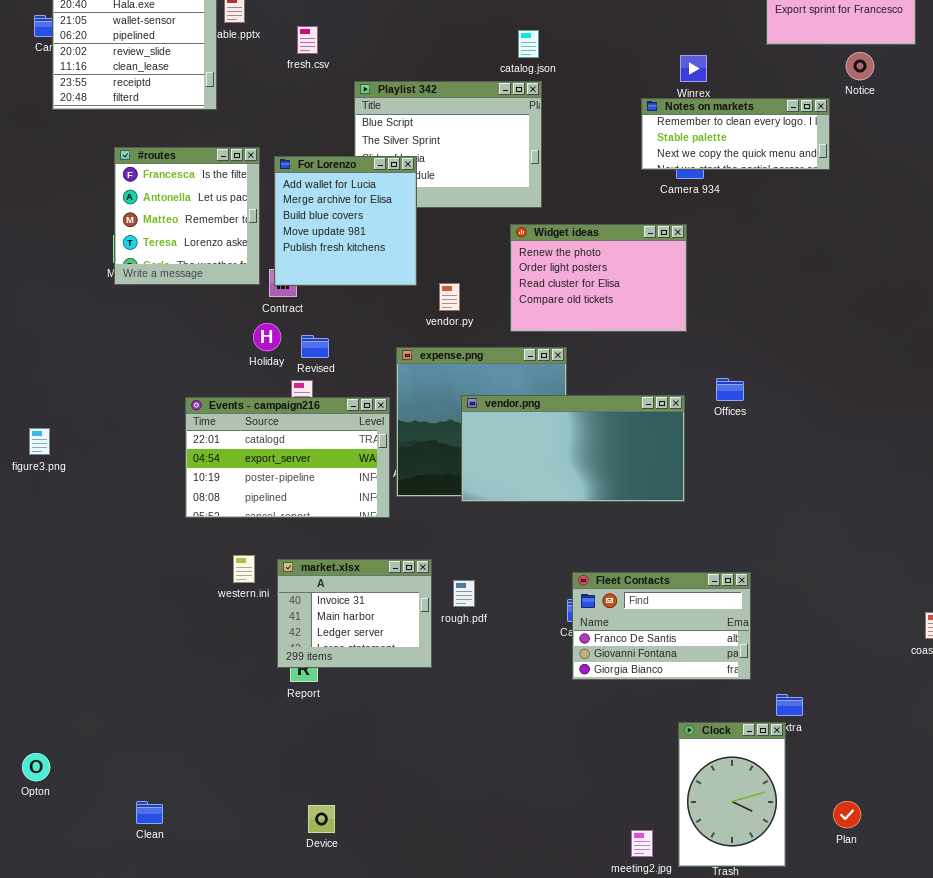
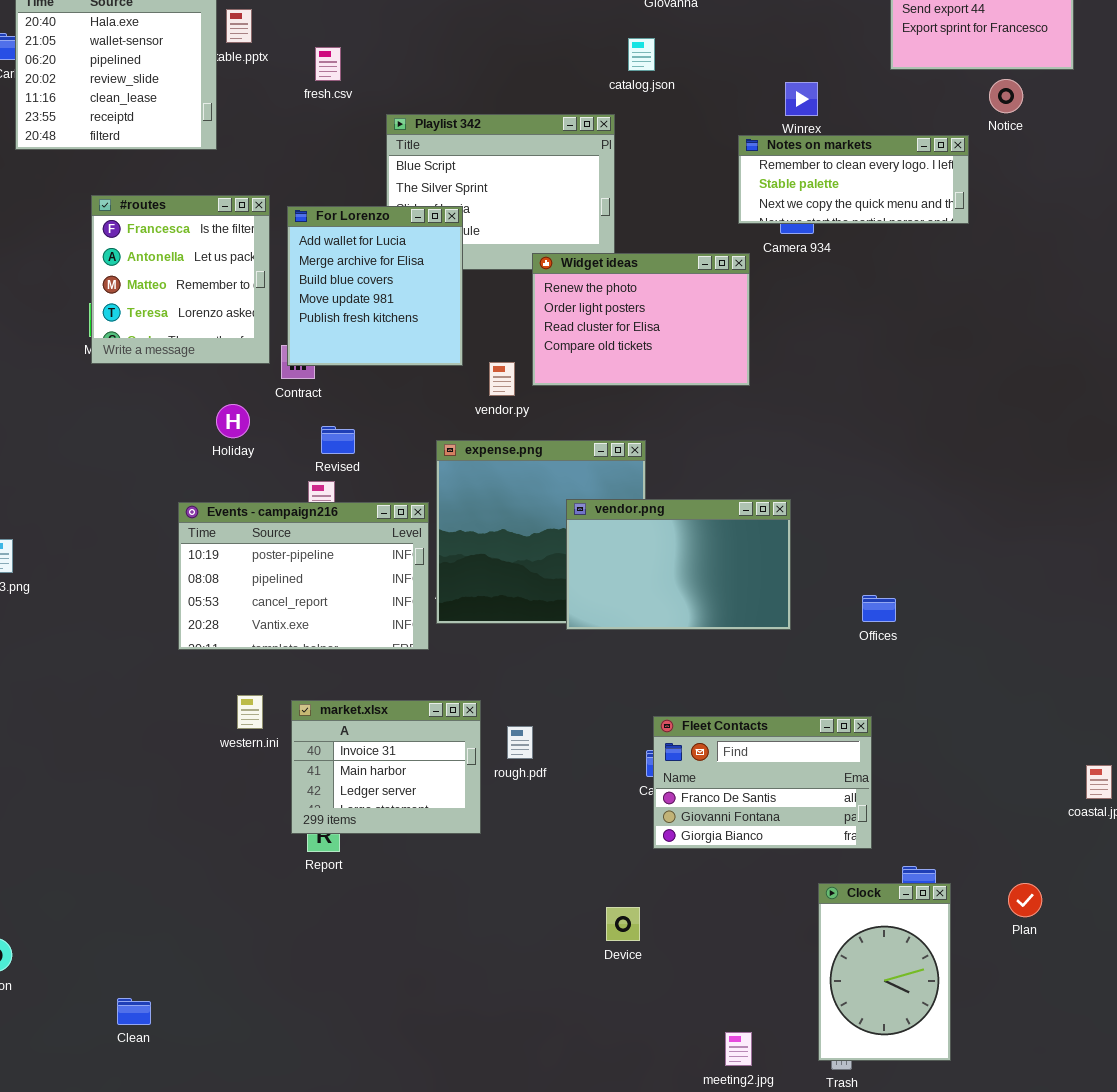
catalog.json: [518,30,539,58] -> [628,38,655,71], moved
Widget ideas: [510,224,687,332] -> [532,253,750,386], moved
Holiday: [253,323,281,351] -> [216,404,250,438], moved
Offices: [716,378,744,401] -> [862,595,896,622], moved
vendor.png: [461,395,685,502] -> [566,499,791,630], resized
Events - campaign216: [185,397,390,518] -> [178,502,429,650], scrolled down 2 rows
Clock: [678,722,786,867] -> [818,883,951,1061], moved
Plan: [833,801,861,828] -> [1008,883,1042,917], moved
Device: [308,805,335,833] -> [606,907,640,941], moved

